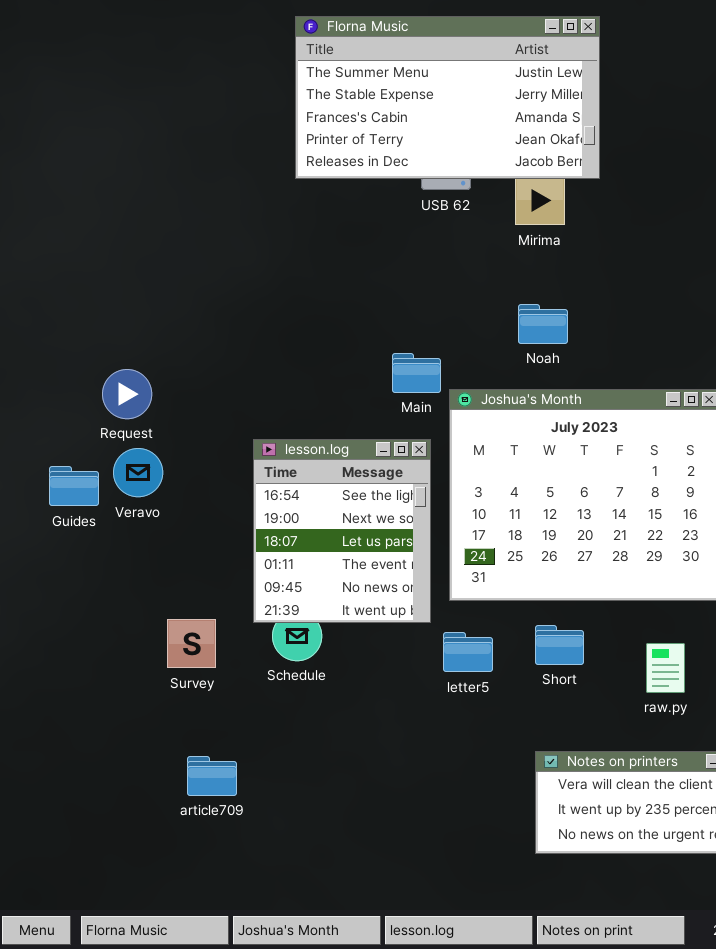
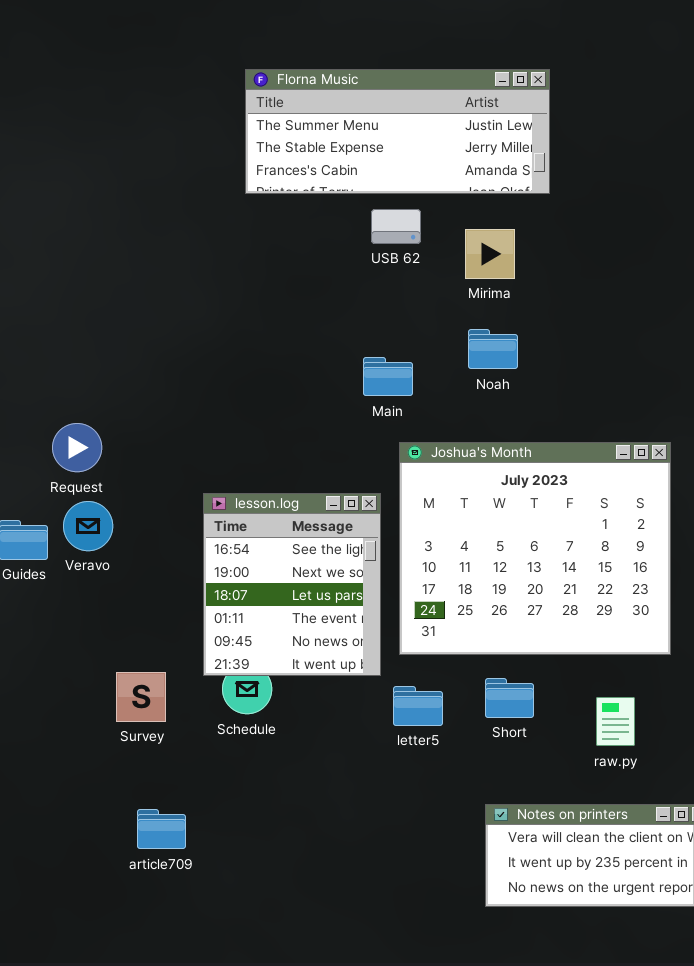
Florna Music: [295,16,600,179] -> [245,69,550,194], resized
Noah: [518,304,568,344] -> [468,329,518,369], moved
Main: [392,353,441,393] -> [363,357,413,396], moved

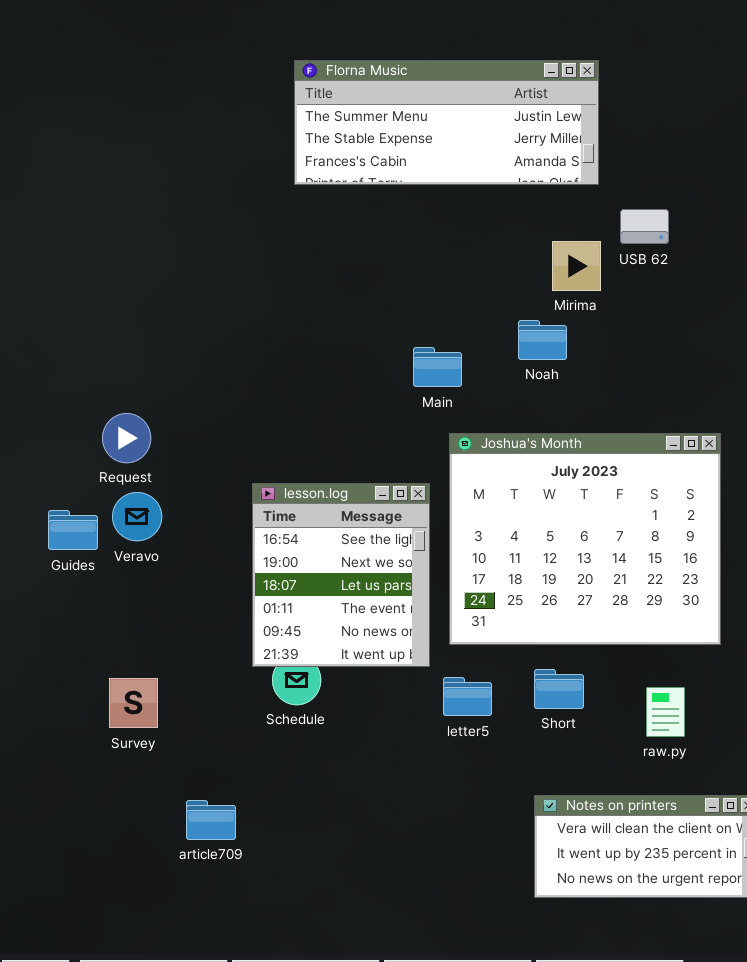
USB 62: [371,209,421,244] -> [620,209,669,244], moved
Mirima: [465,229,515,279] -> [552,241,601,291], moved
Survey: [116,672,166,722] -> [109,678,158,728], moved

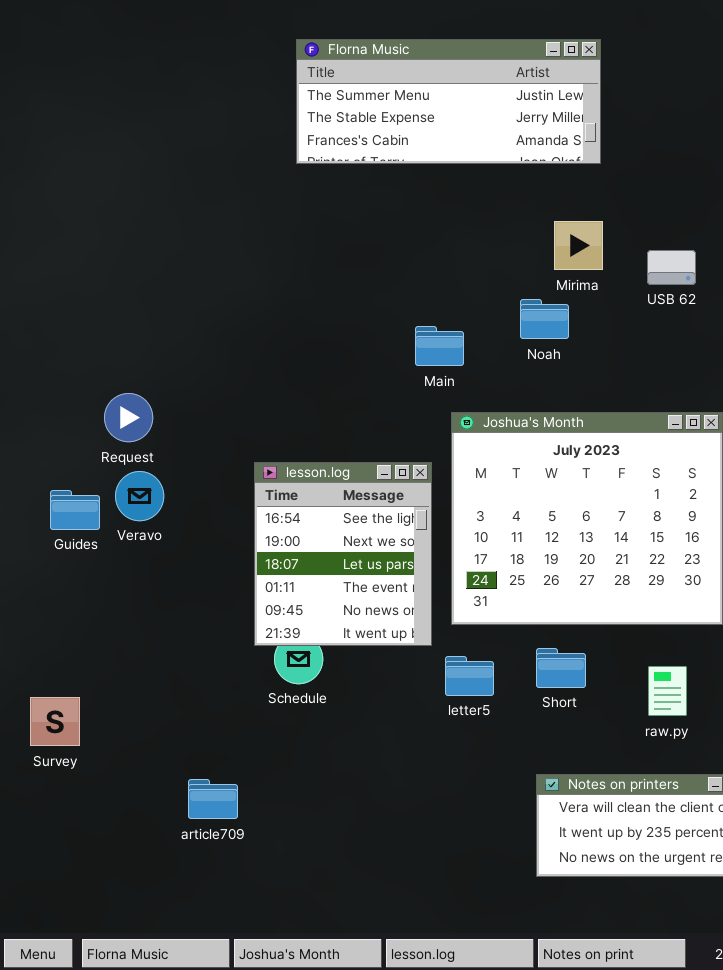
USB 62: [620,209,669,244] -> [647,250,696,285], moved
Survey: [109,678,158,728] -> [30,697,80,746], moved

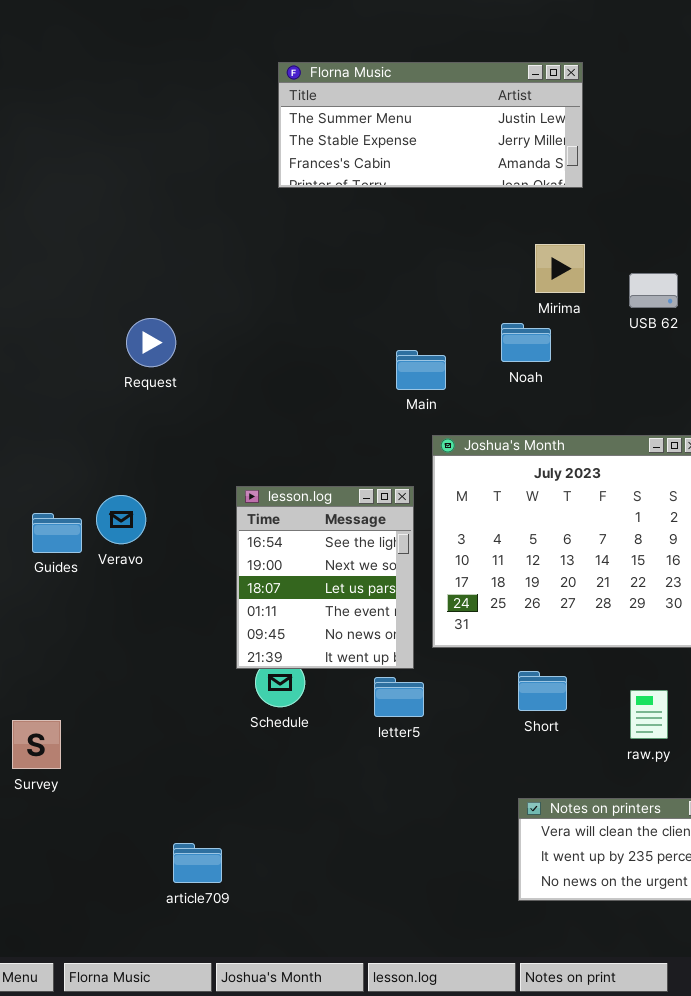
Request: [104,393,153,442] -> [126,318,176,367], moved
letter5: [445,656,494,696] -> [374,677,424,717], moved
article709: [188,779,238,819] -> [173,843,222,883], moved

